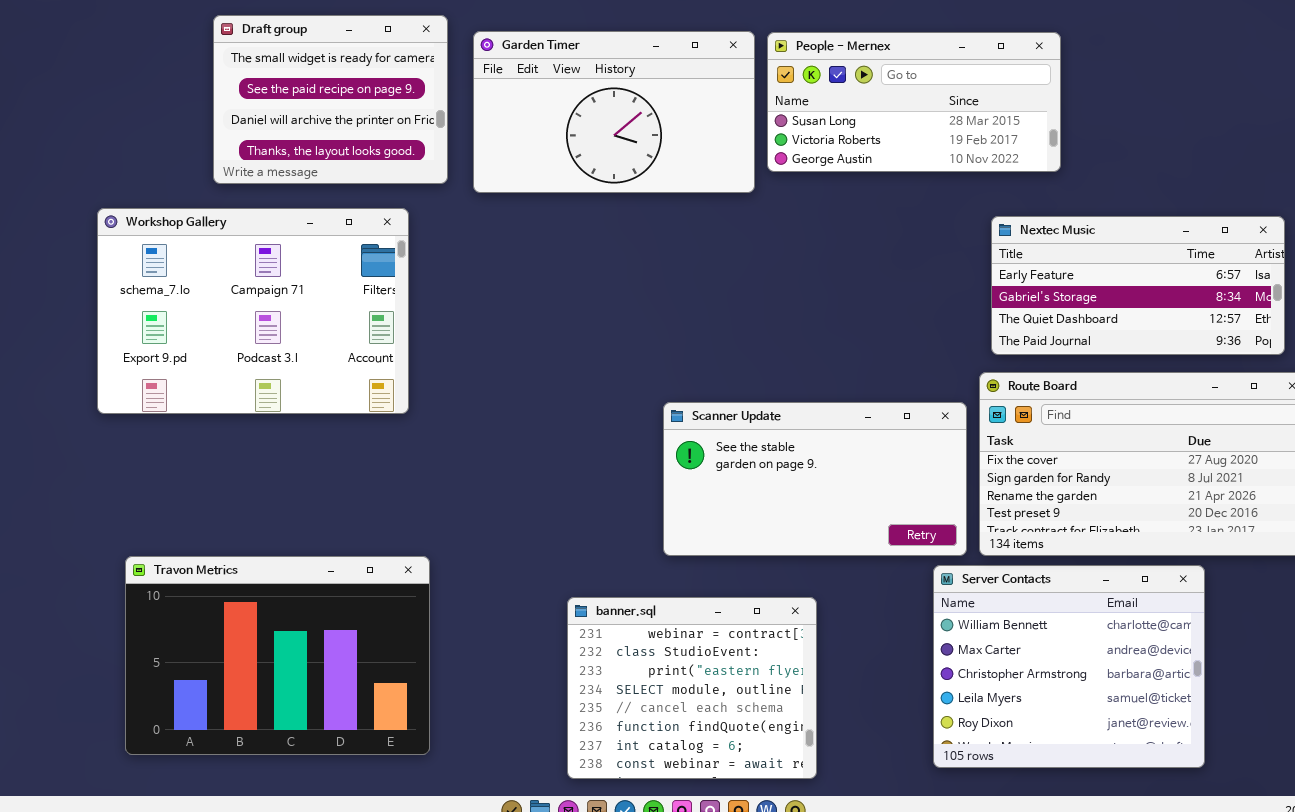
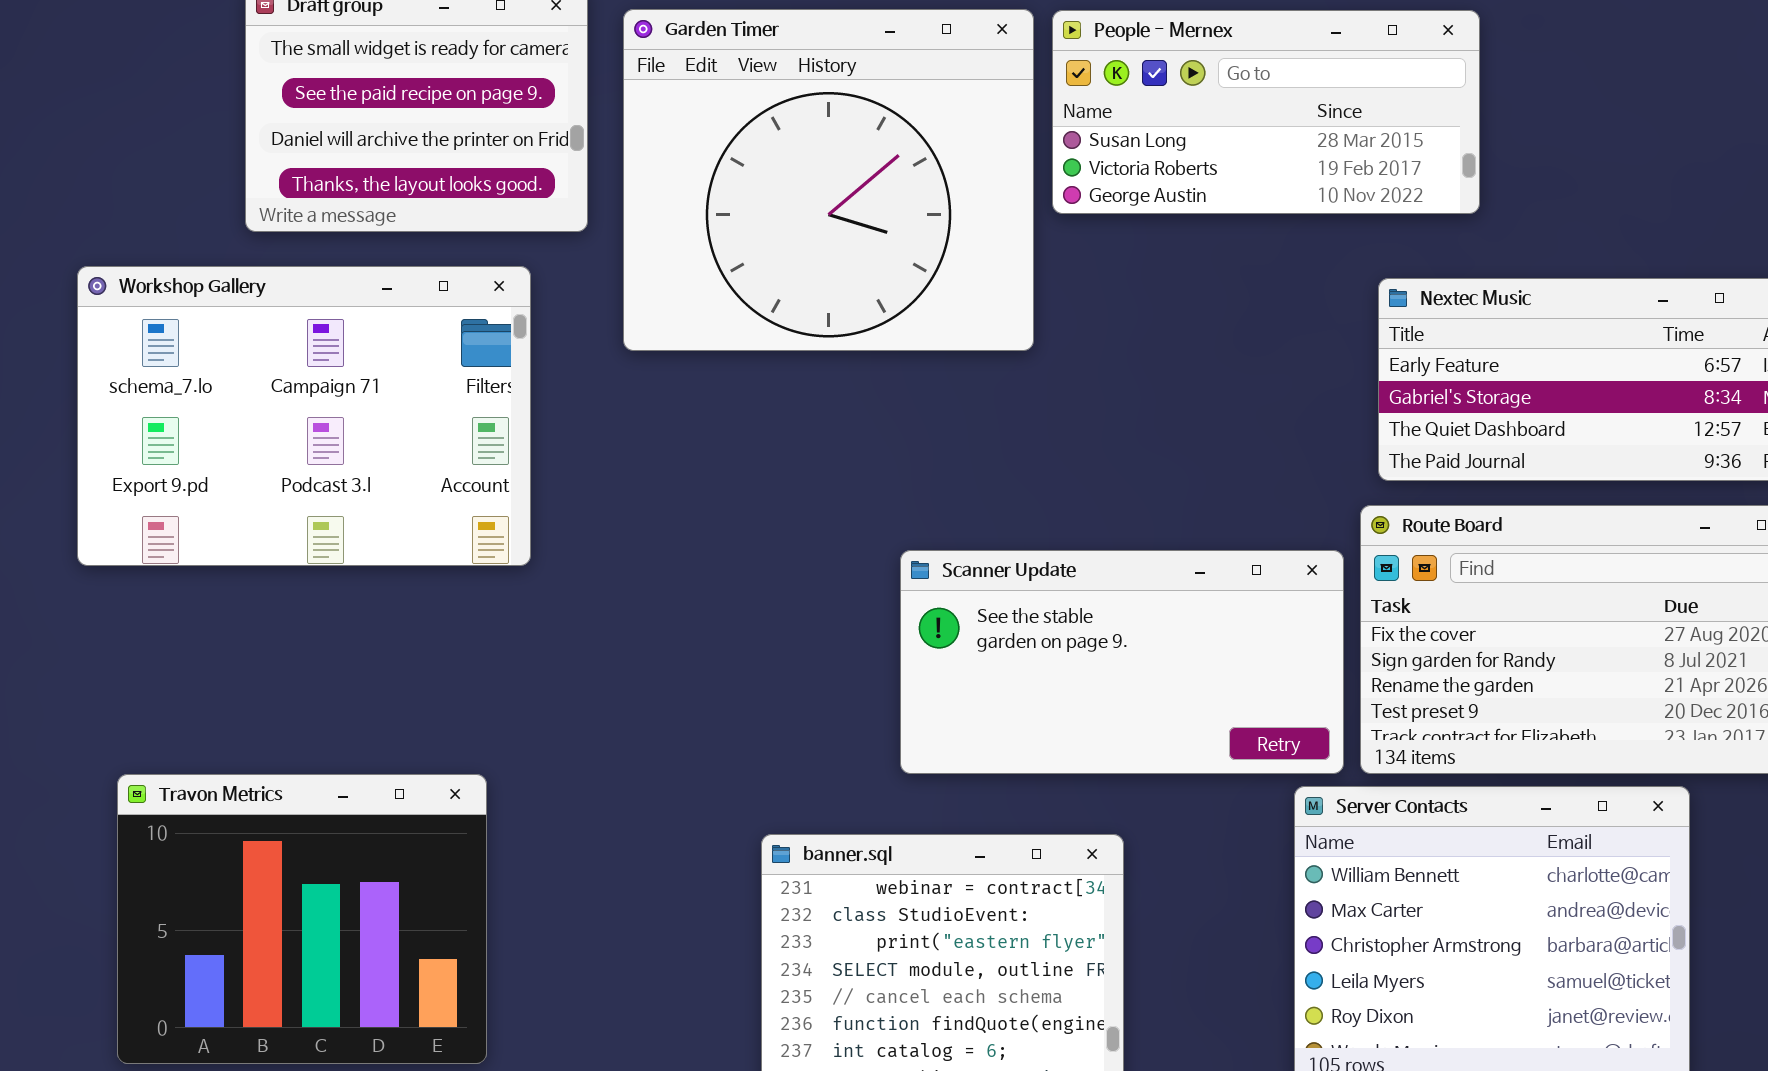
Garden Timer: [473,31,755,193] -> [623,9,1034,351], resized
Travon Metrics: [125,556,430,755] -> [117,774,487,1064], resized

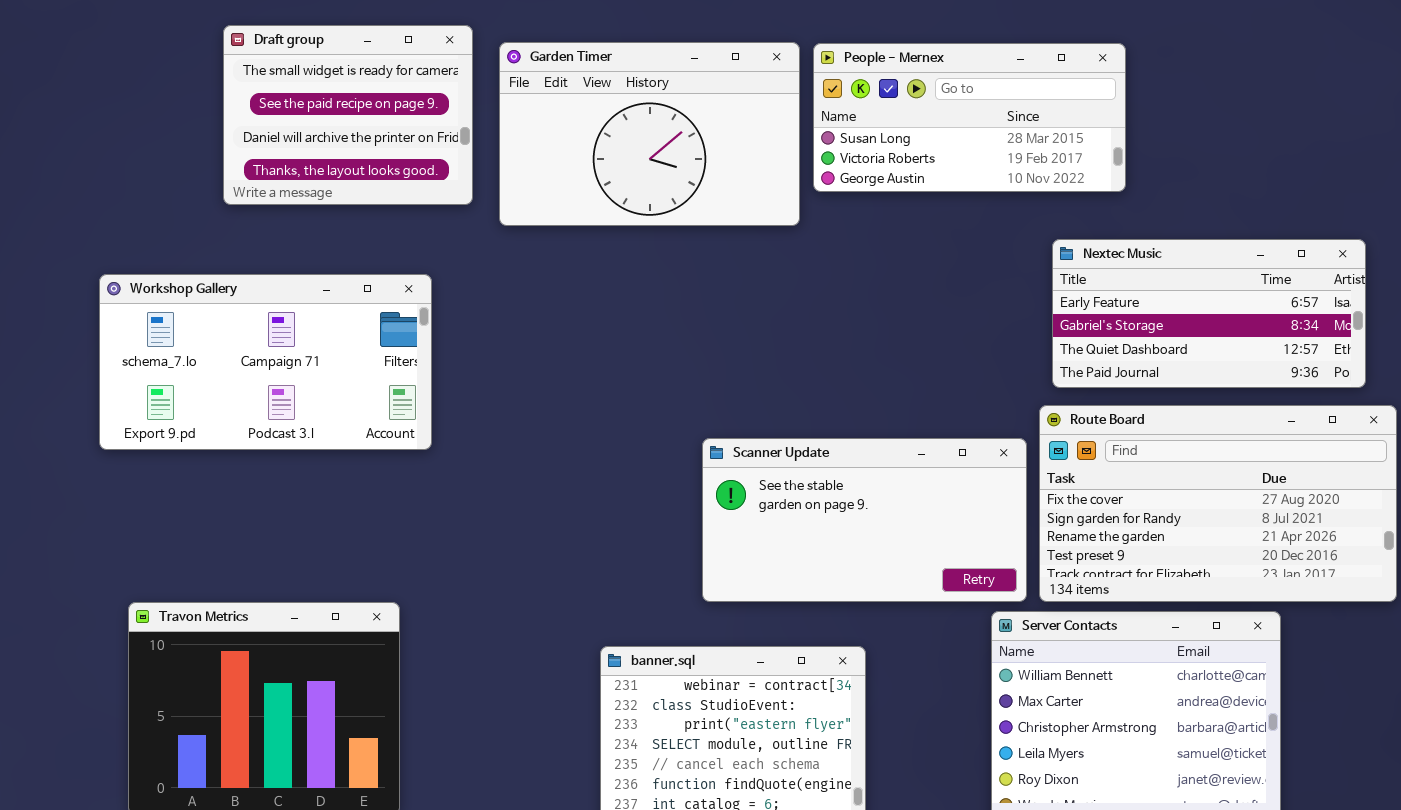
Garden Timer: [623,9,1034,351] -> [499,42,800,226], resized
Workshop Gallery: [77,266,531,566] -> [99,274,432,450], resized

